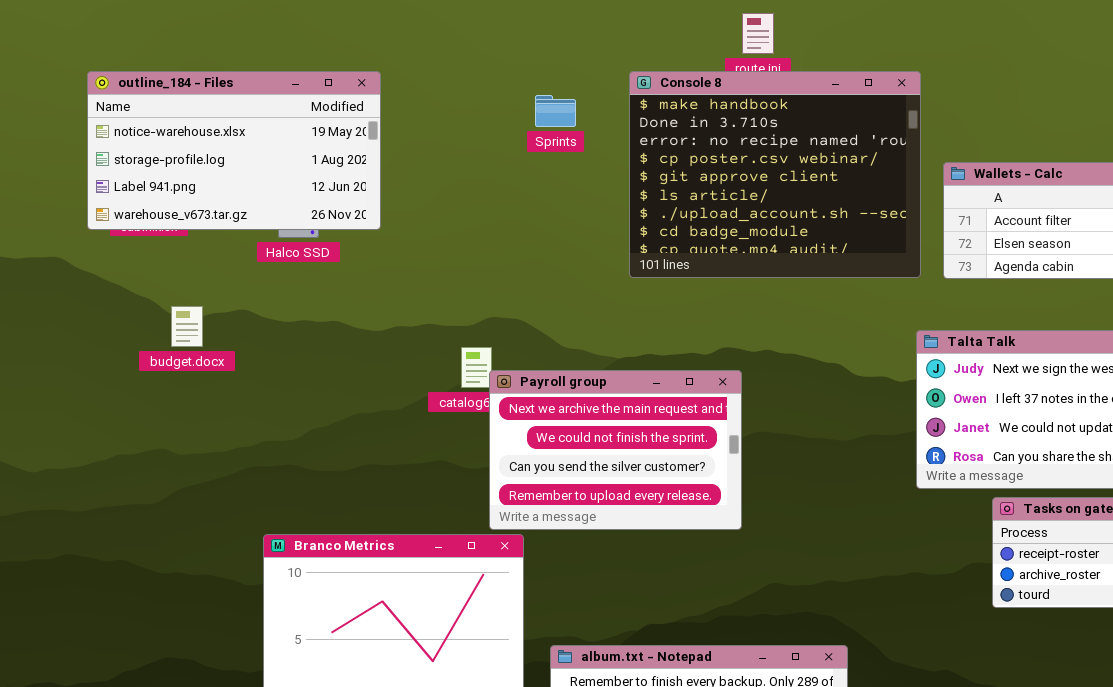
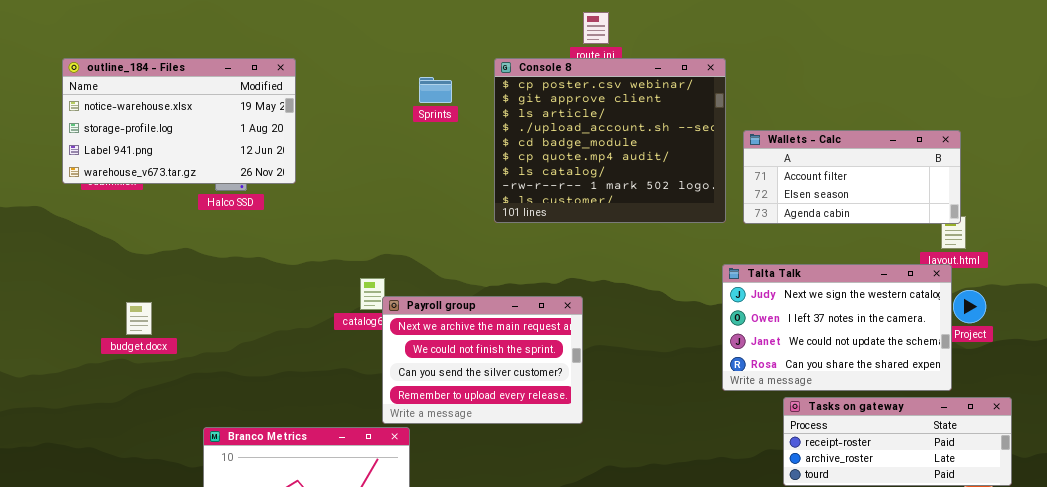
Console 8: [629,71,921,278] -> [494,58,726,223], scrolled down 3 rows
budget.docx: [171,306,203,347] -> [126,302,152,335], moved

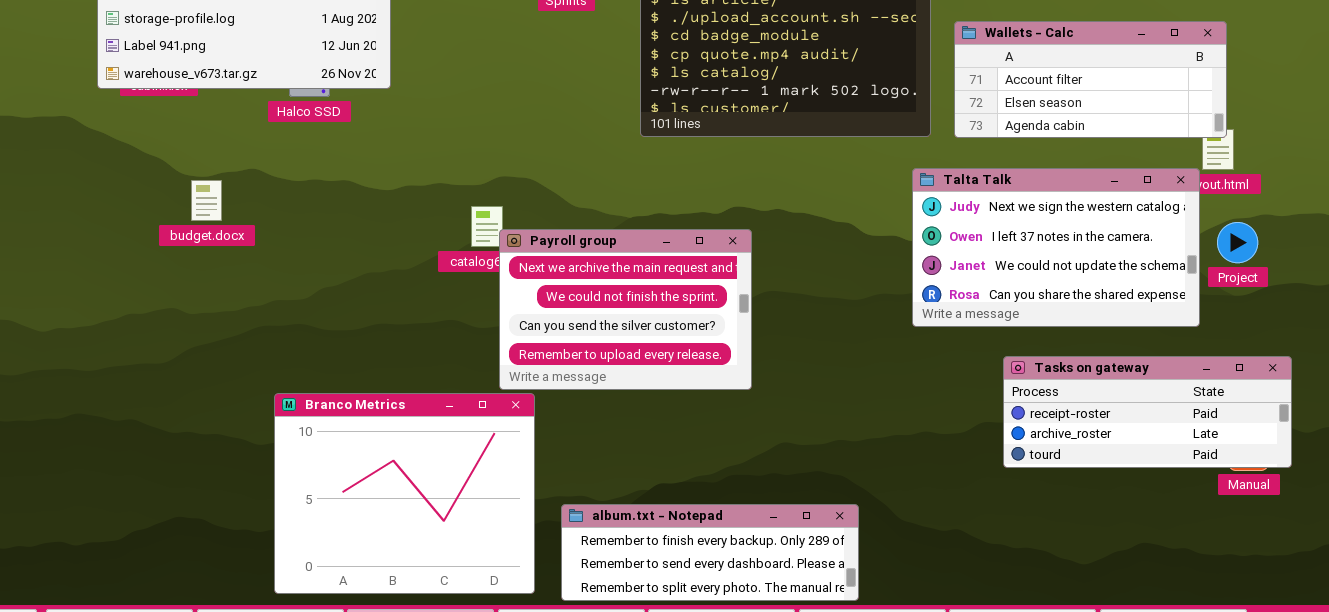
Talta Talk: [722,264,952,391] -> [912,168,1200,327], moved
budget.docx: [126,302,152,335] -> [191,180,222,221], moved

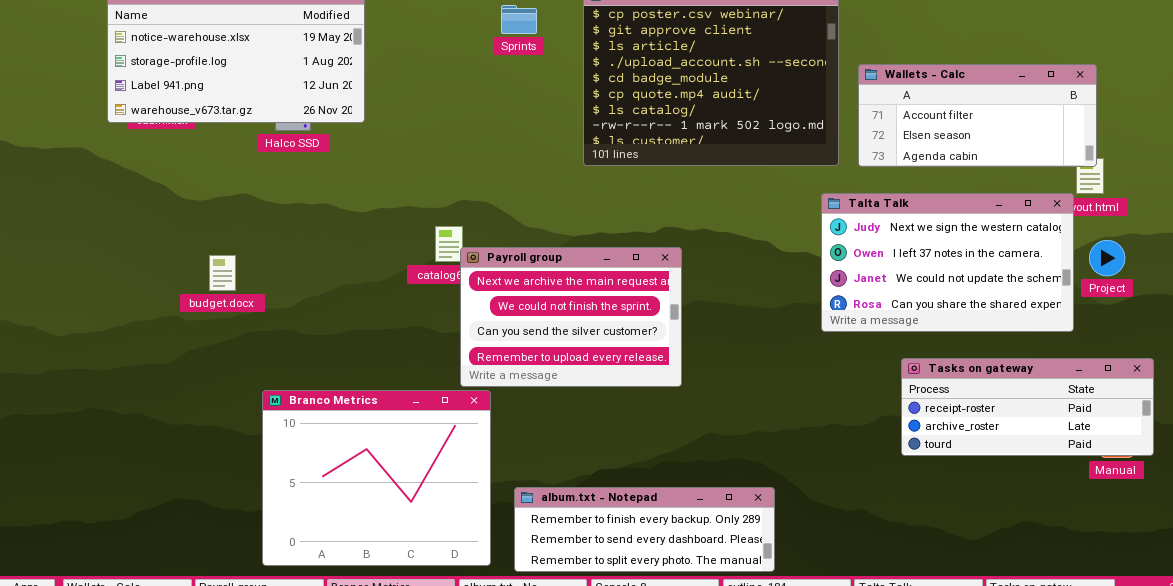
budget.docx: [191,180,222,221] -> [209,255,236,291], moved

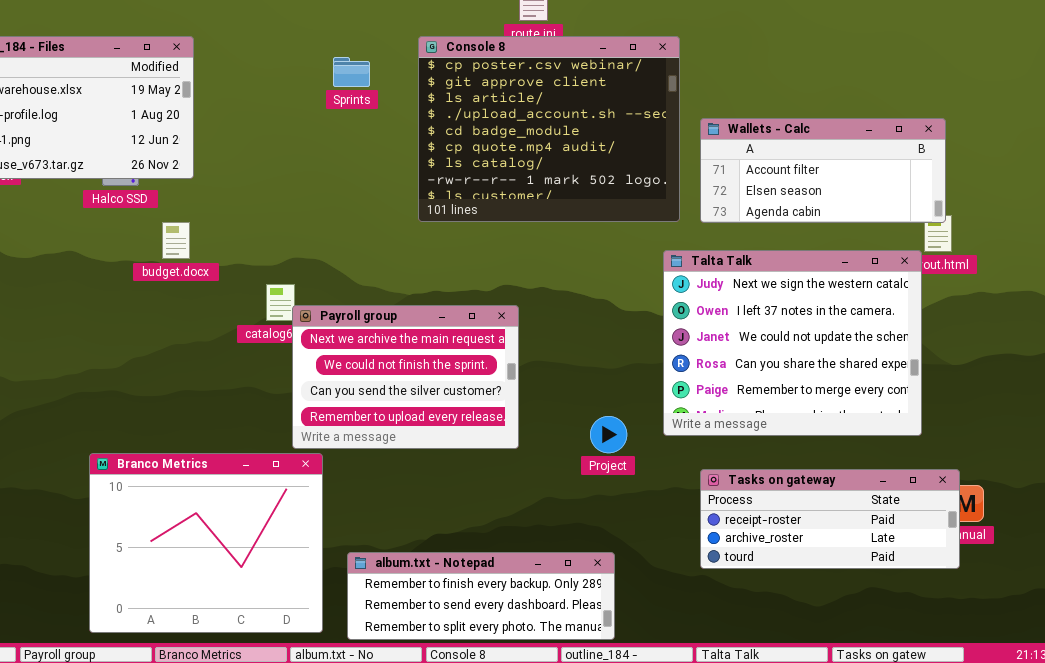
Talta Talk: [821,193,1074,332] -> [663,250,922,436], resized
Project: [1089,240,1125,276] -> [590,416,627,453], moved
budget.docx: [209,255,236,291] -> [162,222,190,259], moved
Tasks on gateway: [901,358,1154,456] -> [700,469,960,569], moved

